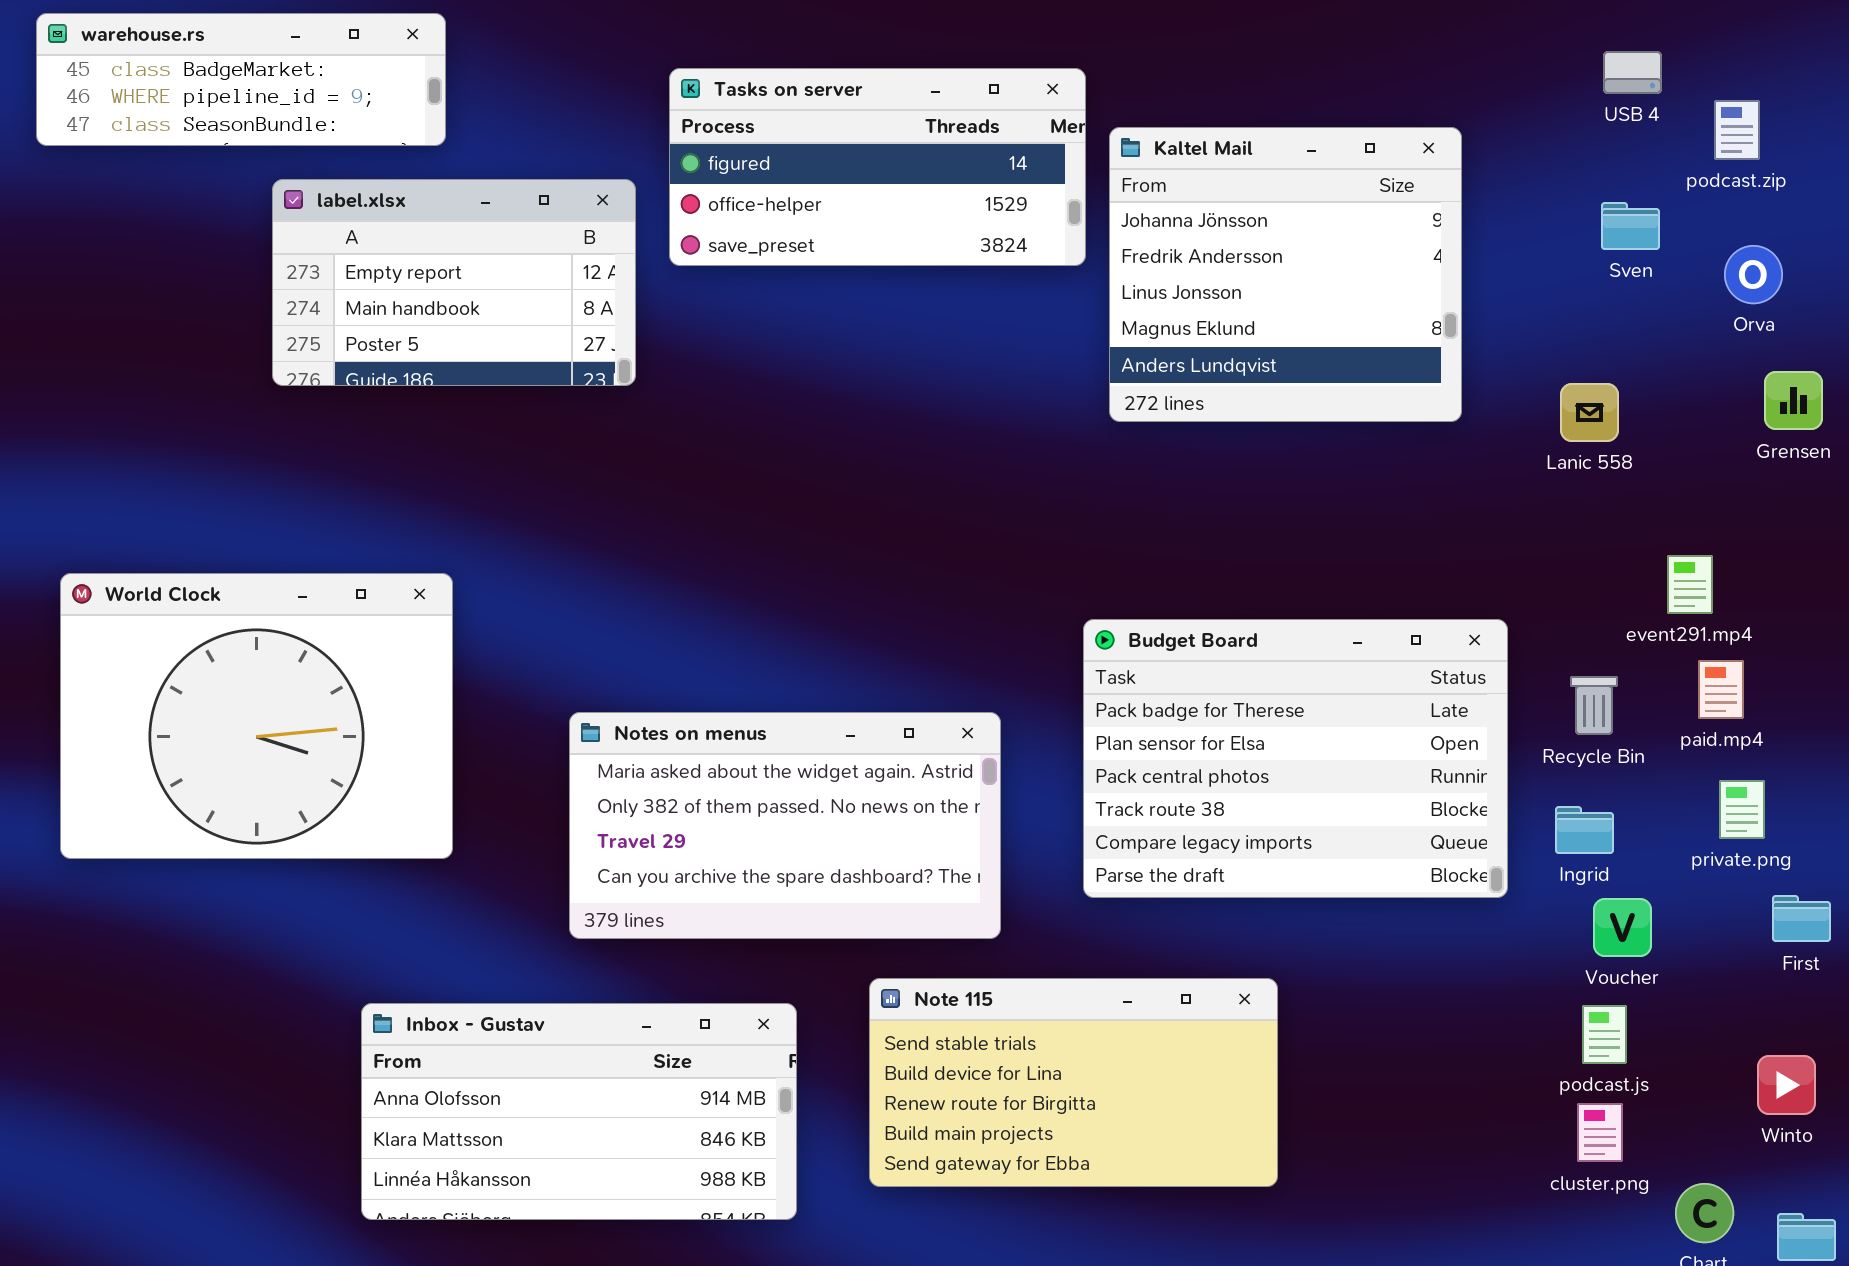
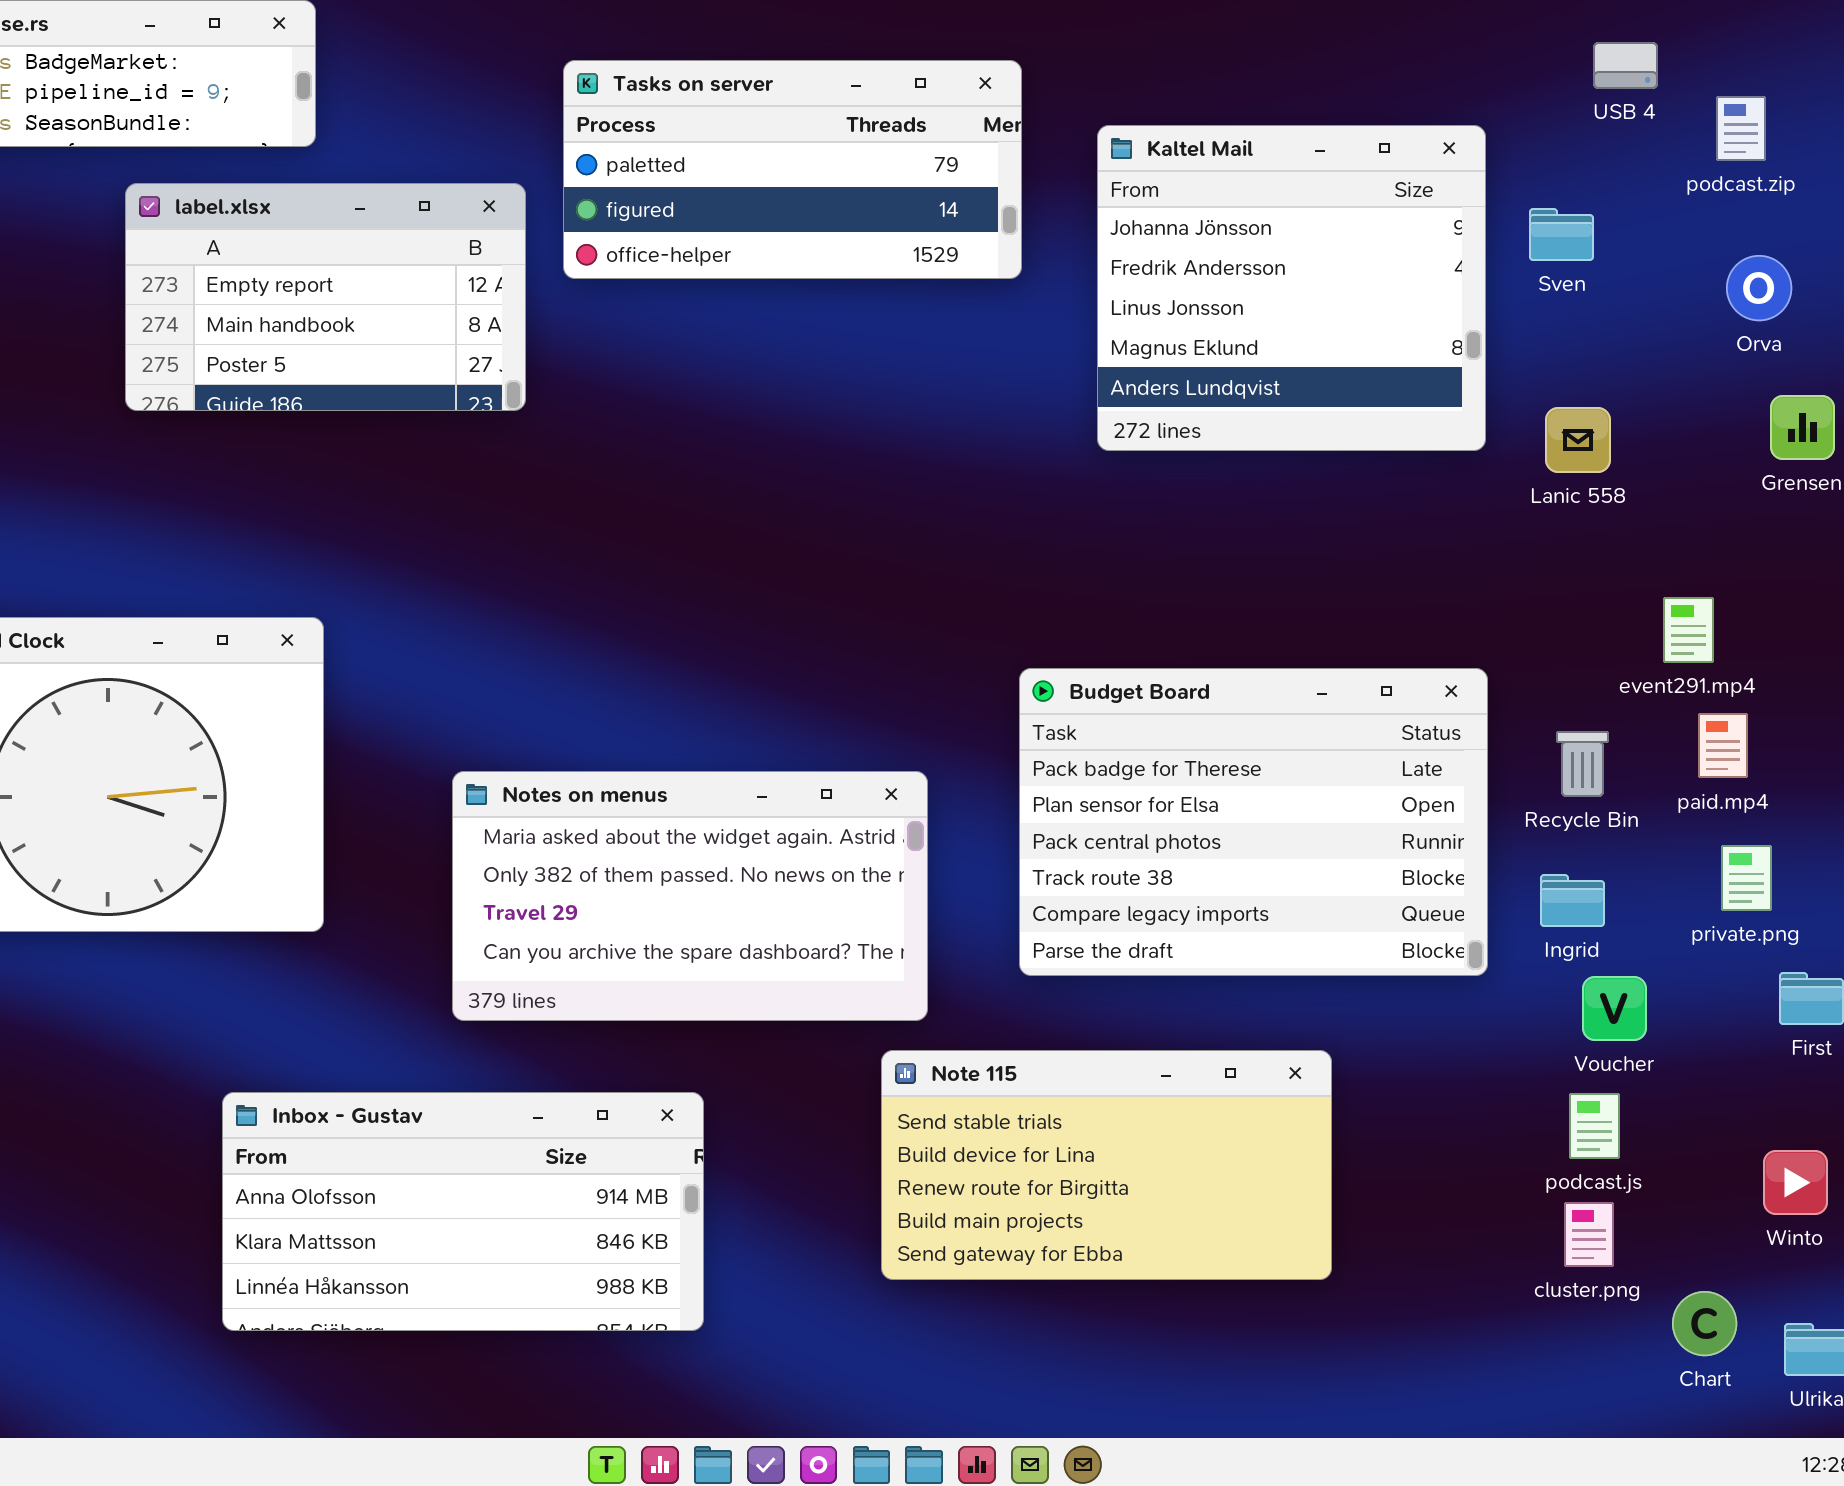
Tasks on server: [669,68,1086,266] -> [563,60,1022,279], scrolled up 1 row
Kaltel Mail: [1109,127,1462,422] -> [1097,125,1486,451], moved
Sven: [1601,202,1660,250] -> [1529,208,1594,261], moved
Note 115: [869,978,1278,1187] -> [881,1050,1332,1280], moved

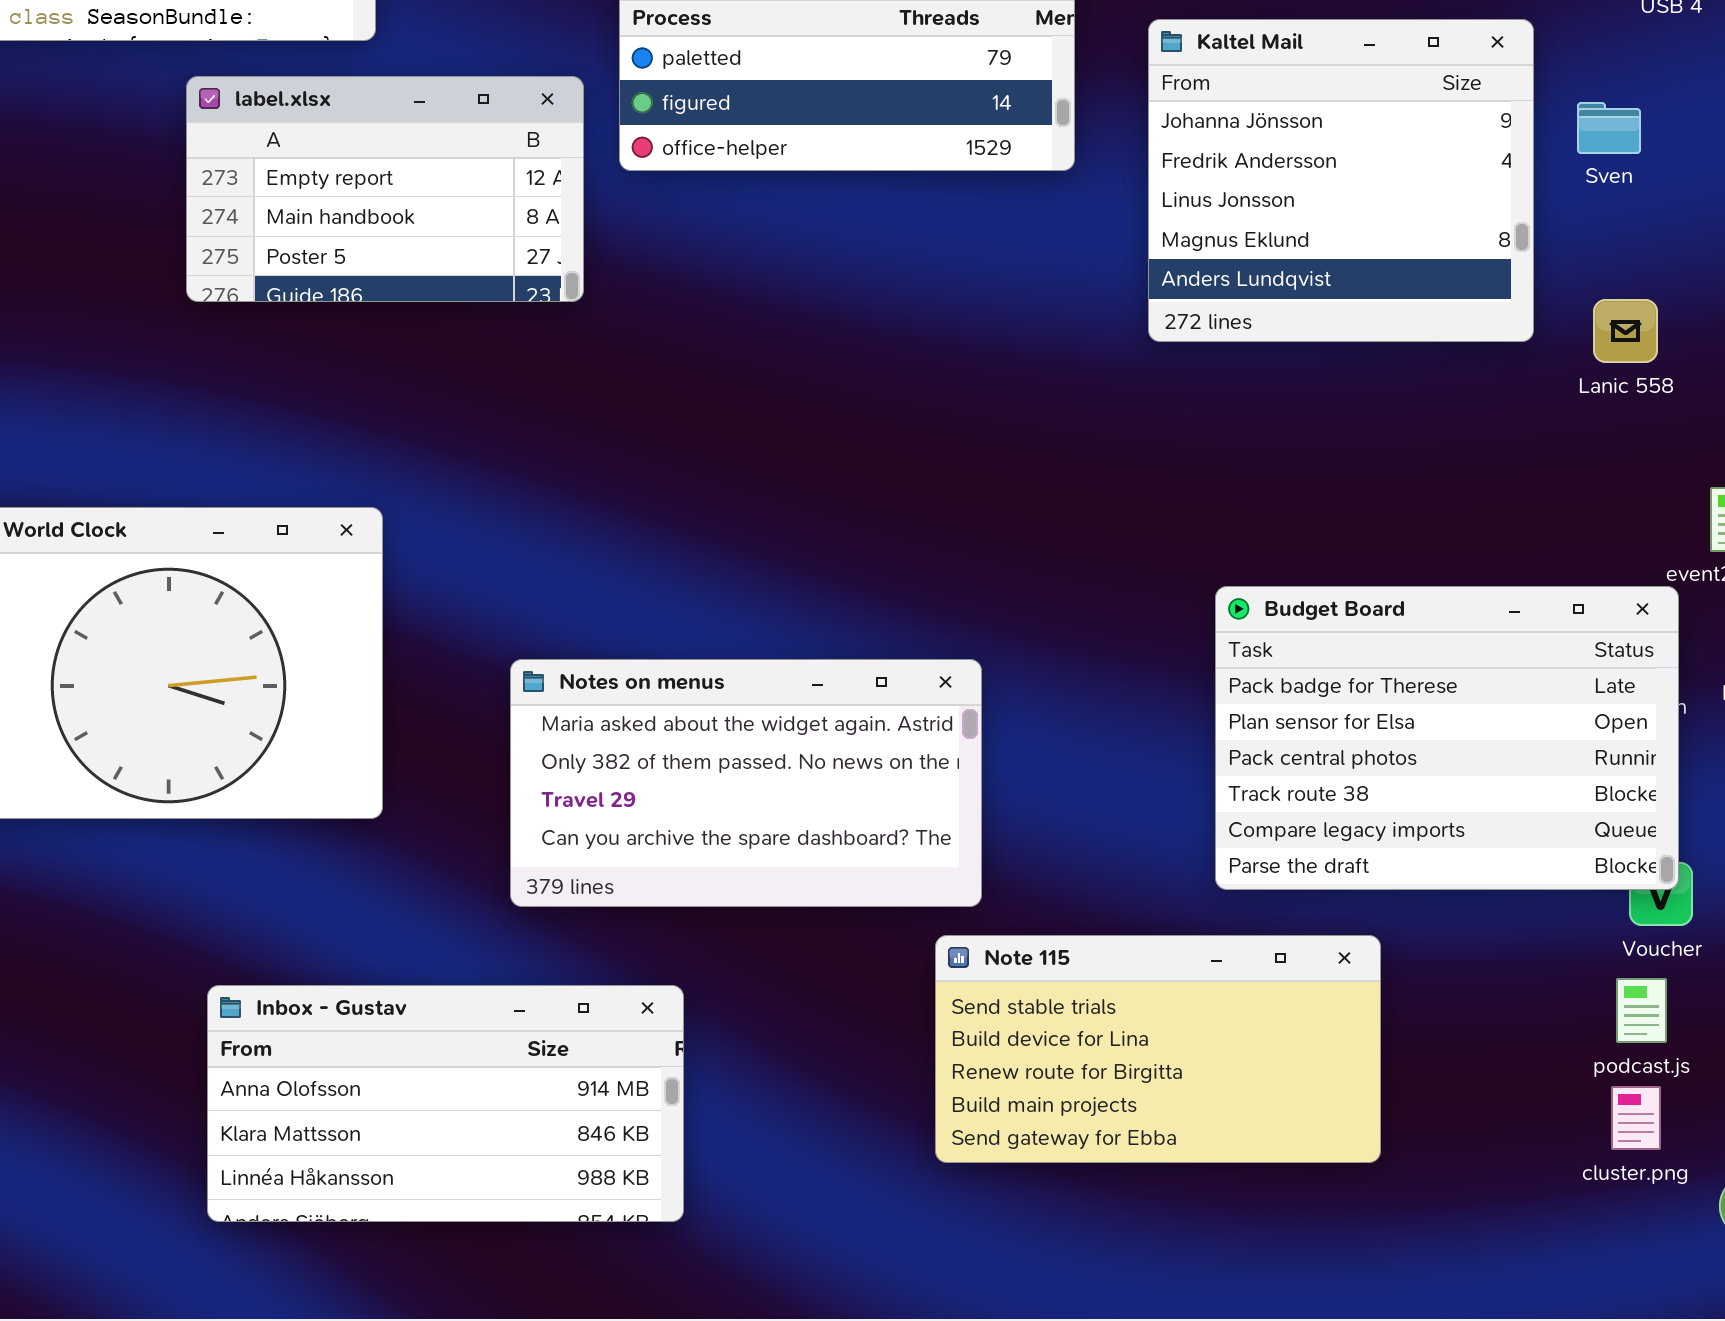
Budget Board: [1019,668,1488,976] -> [1215,586,1679,890], moved
Inbox - Gustav: [222,1092,704,1331] -> [207,985,684,1222], moved

